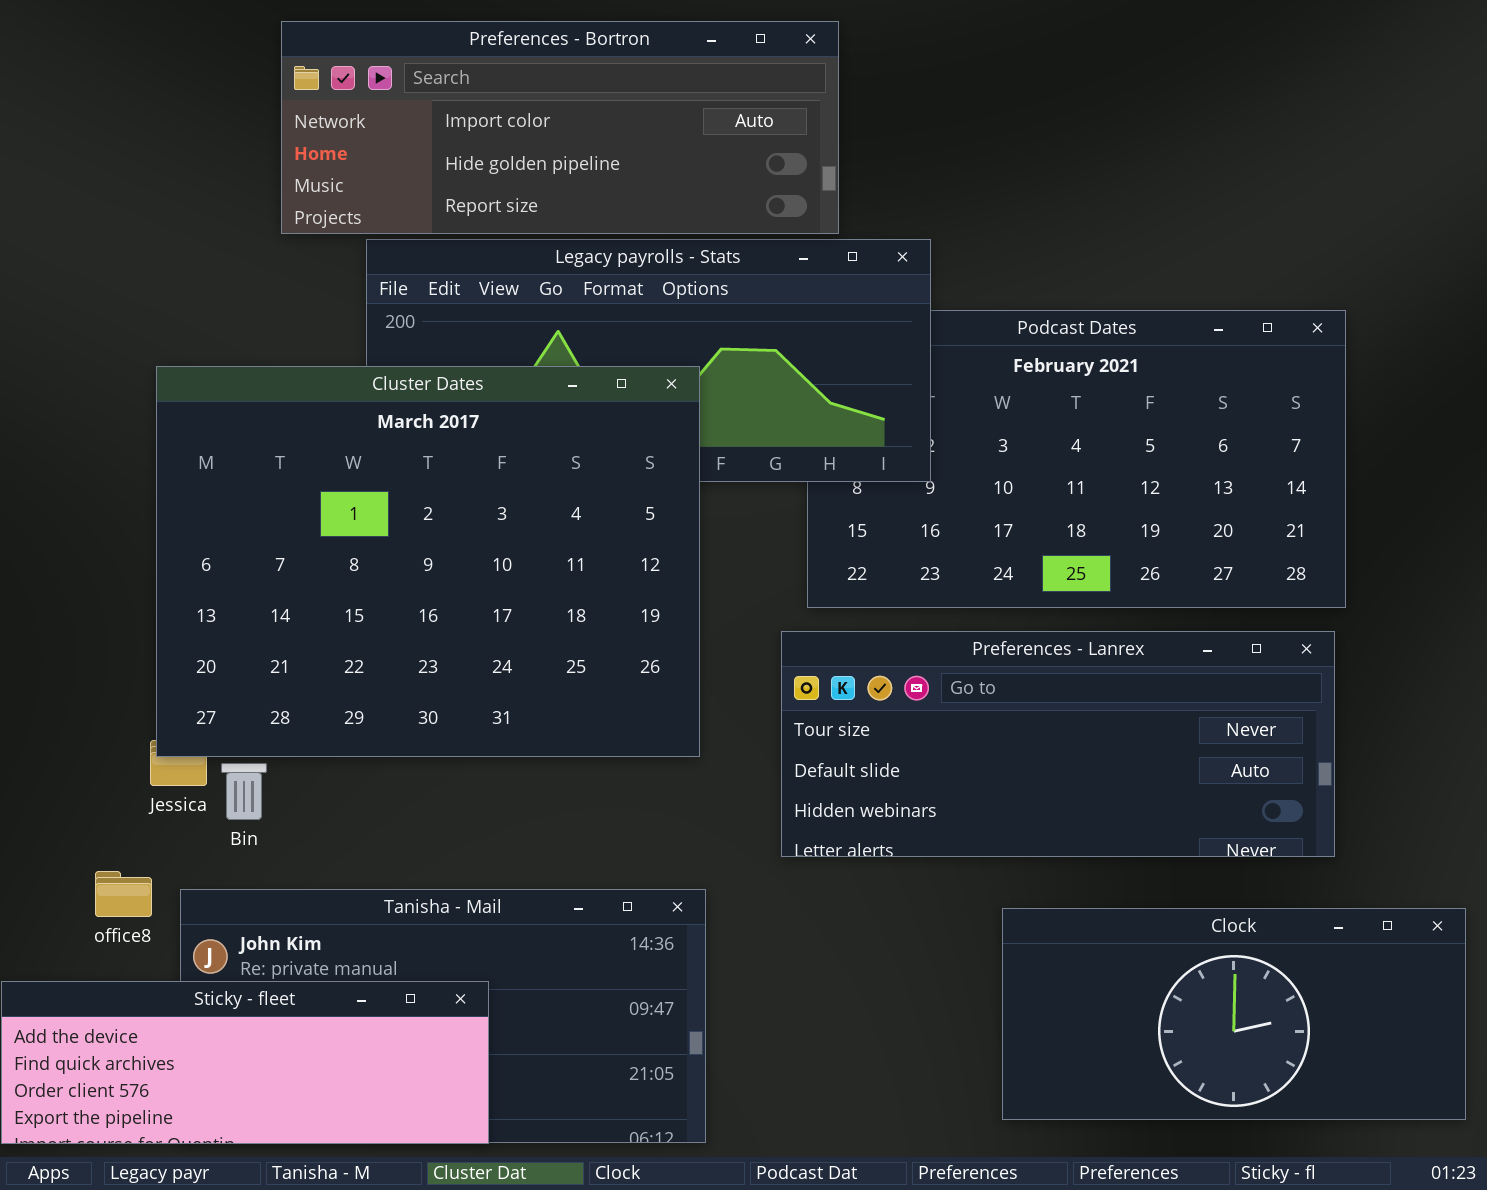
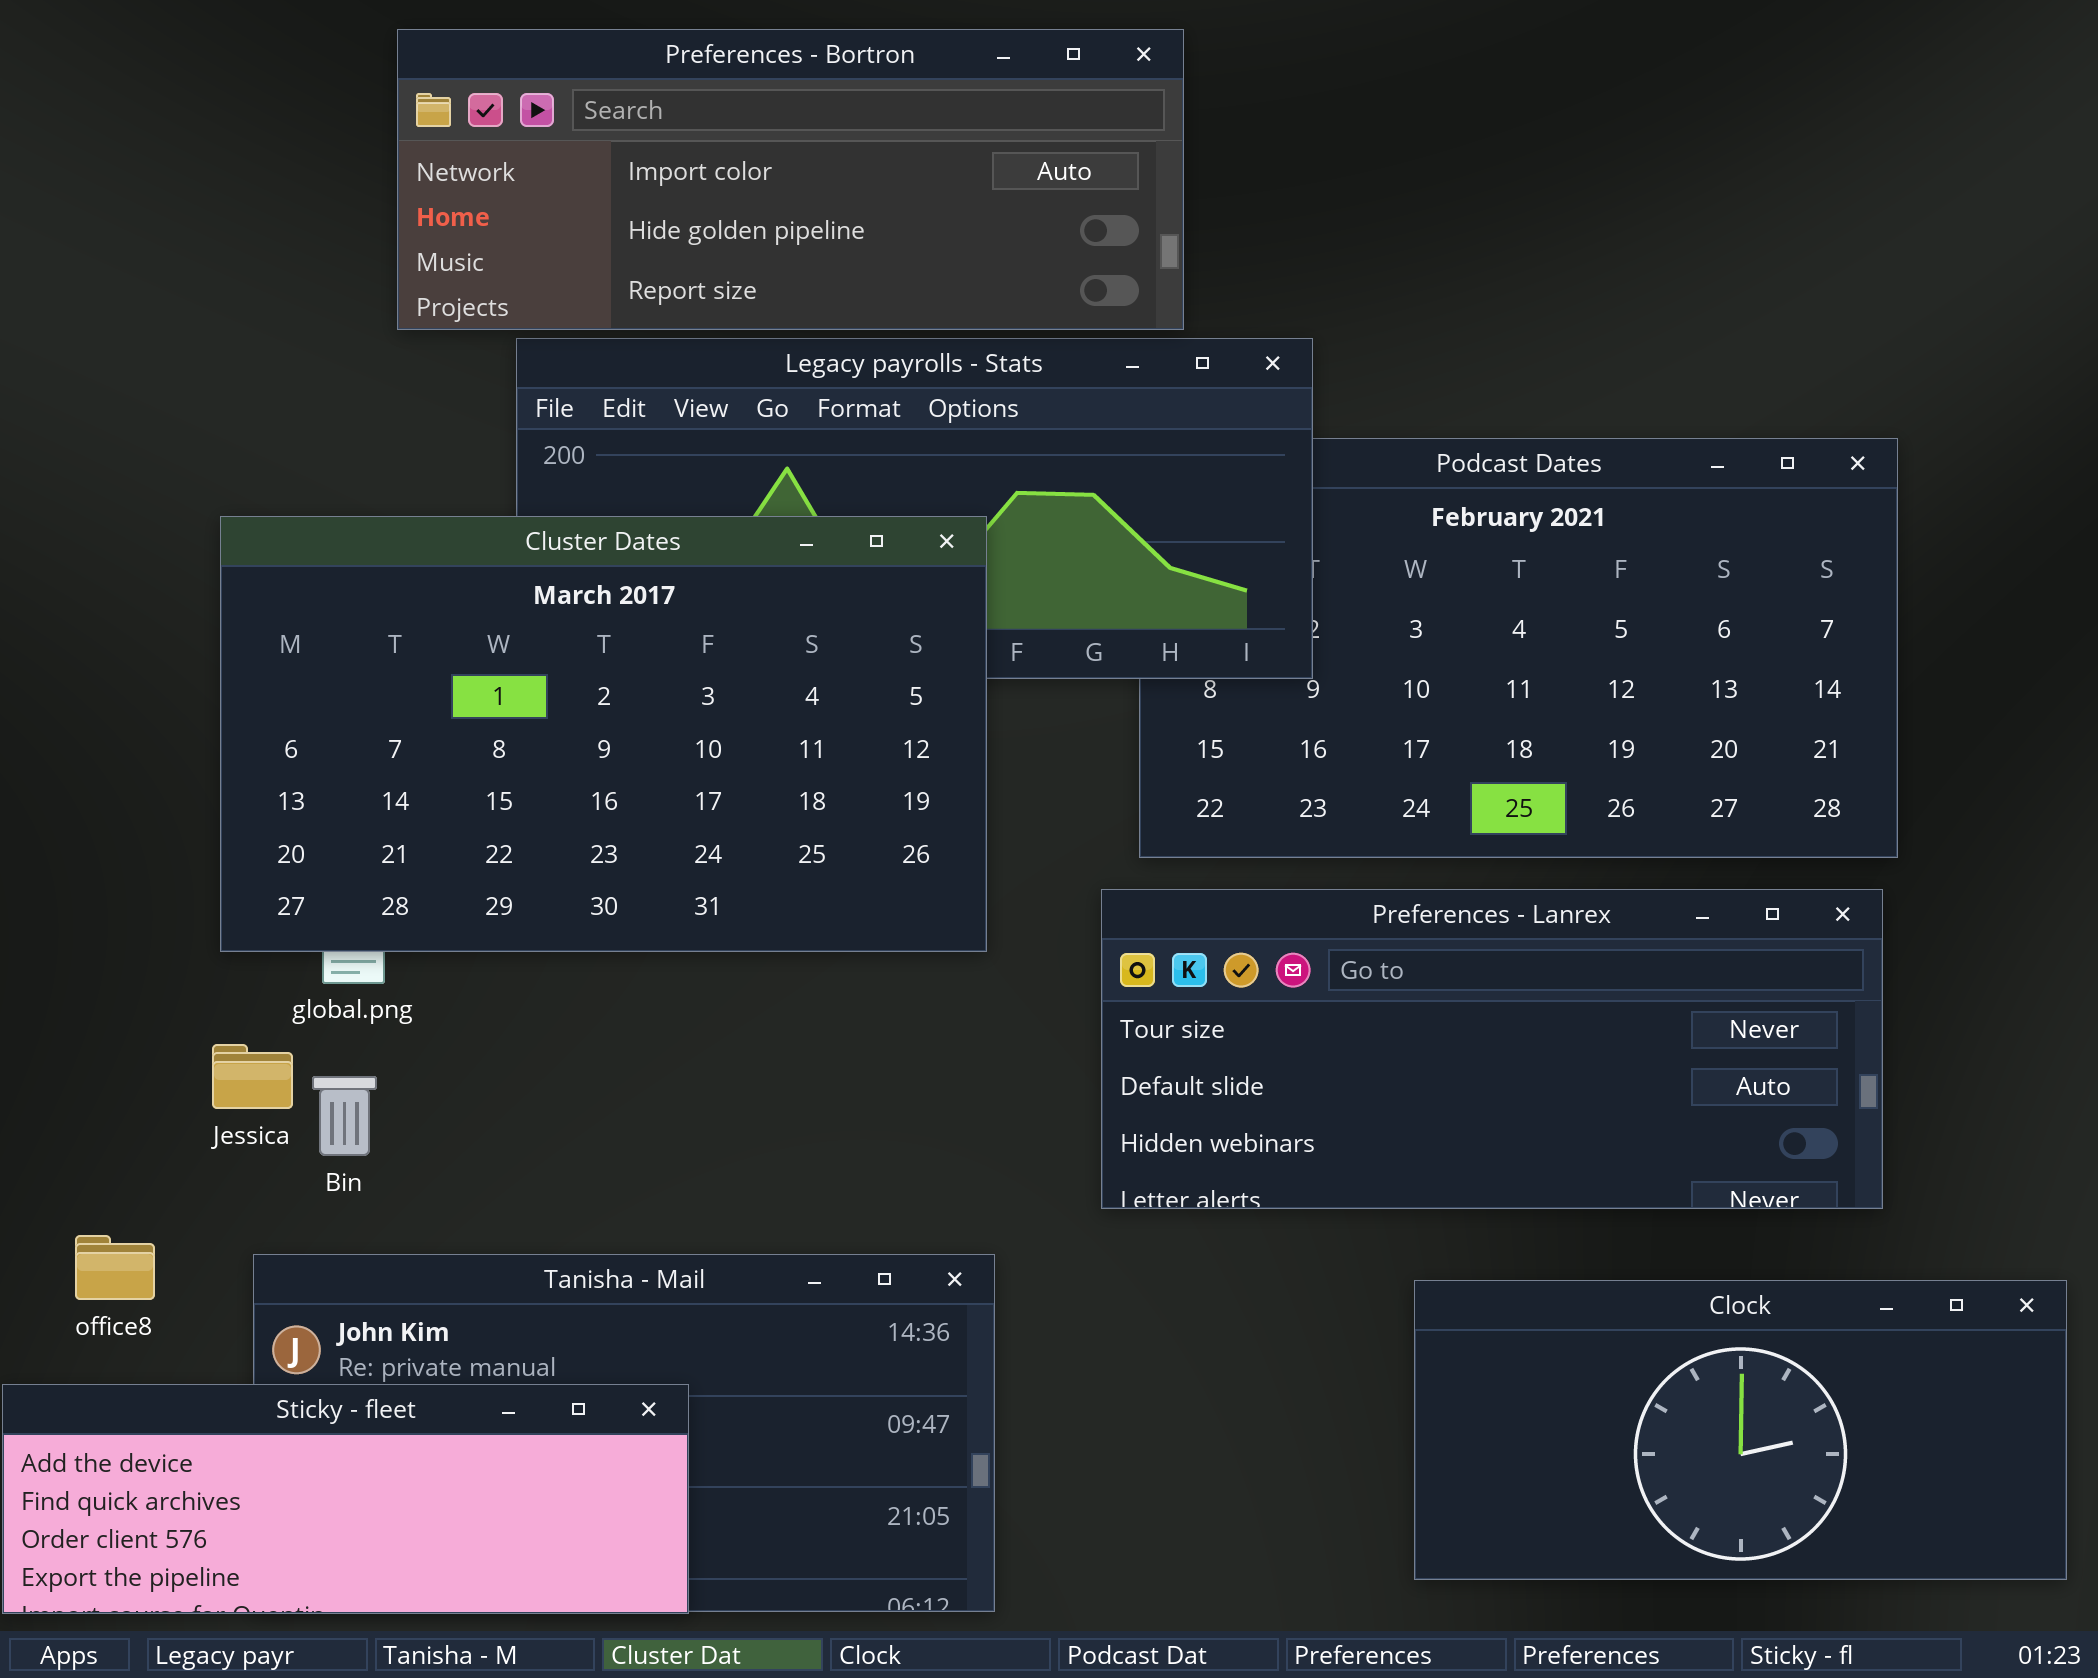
Cluster Dates: [156,366,700,757] -> [220,516,987,952], resized
office8: [95,871,152,917] -> [75,1235,155,1300], moved

